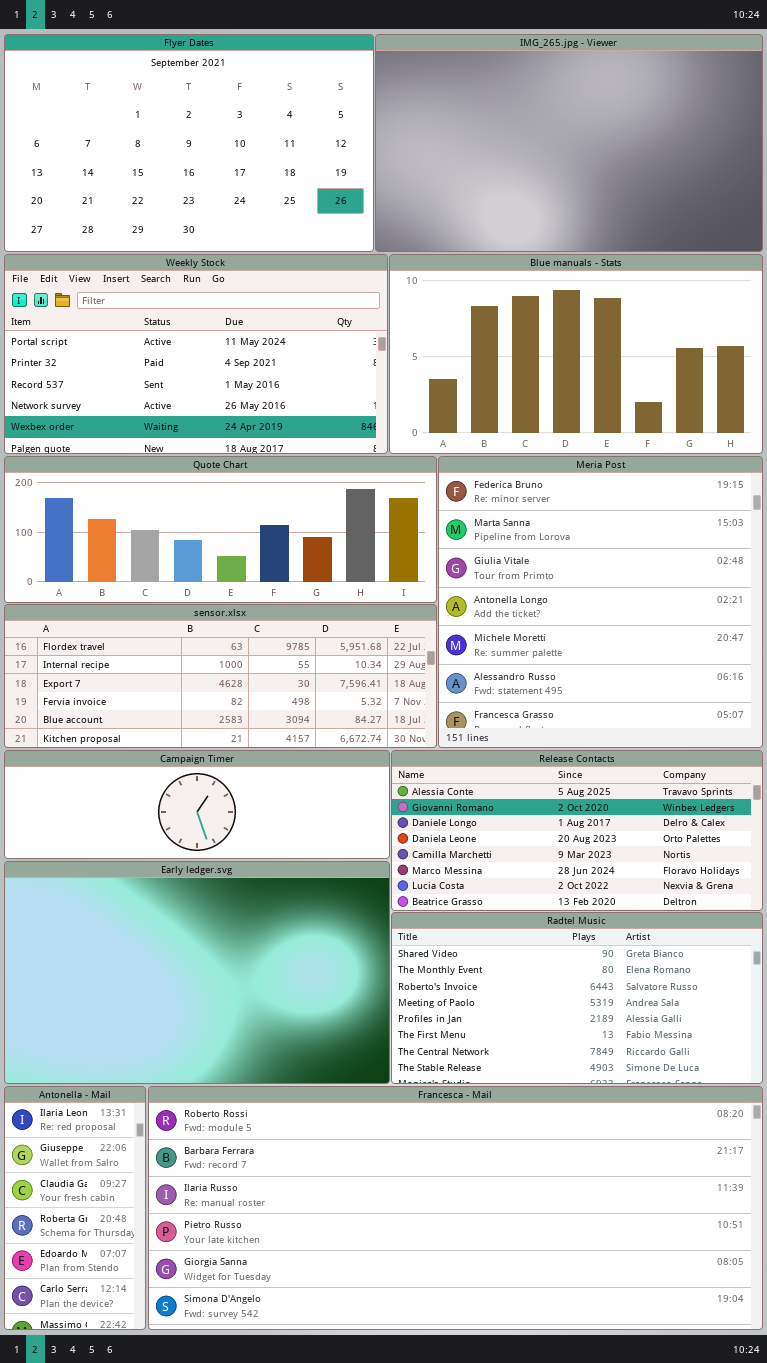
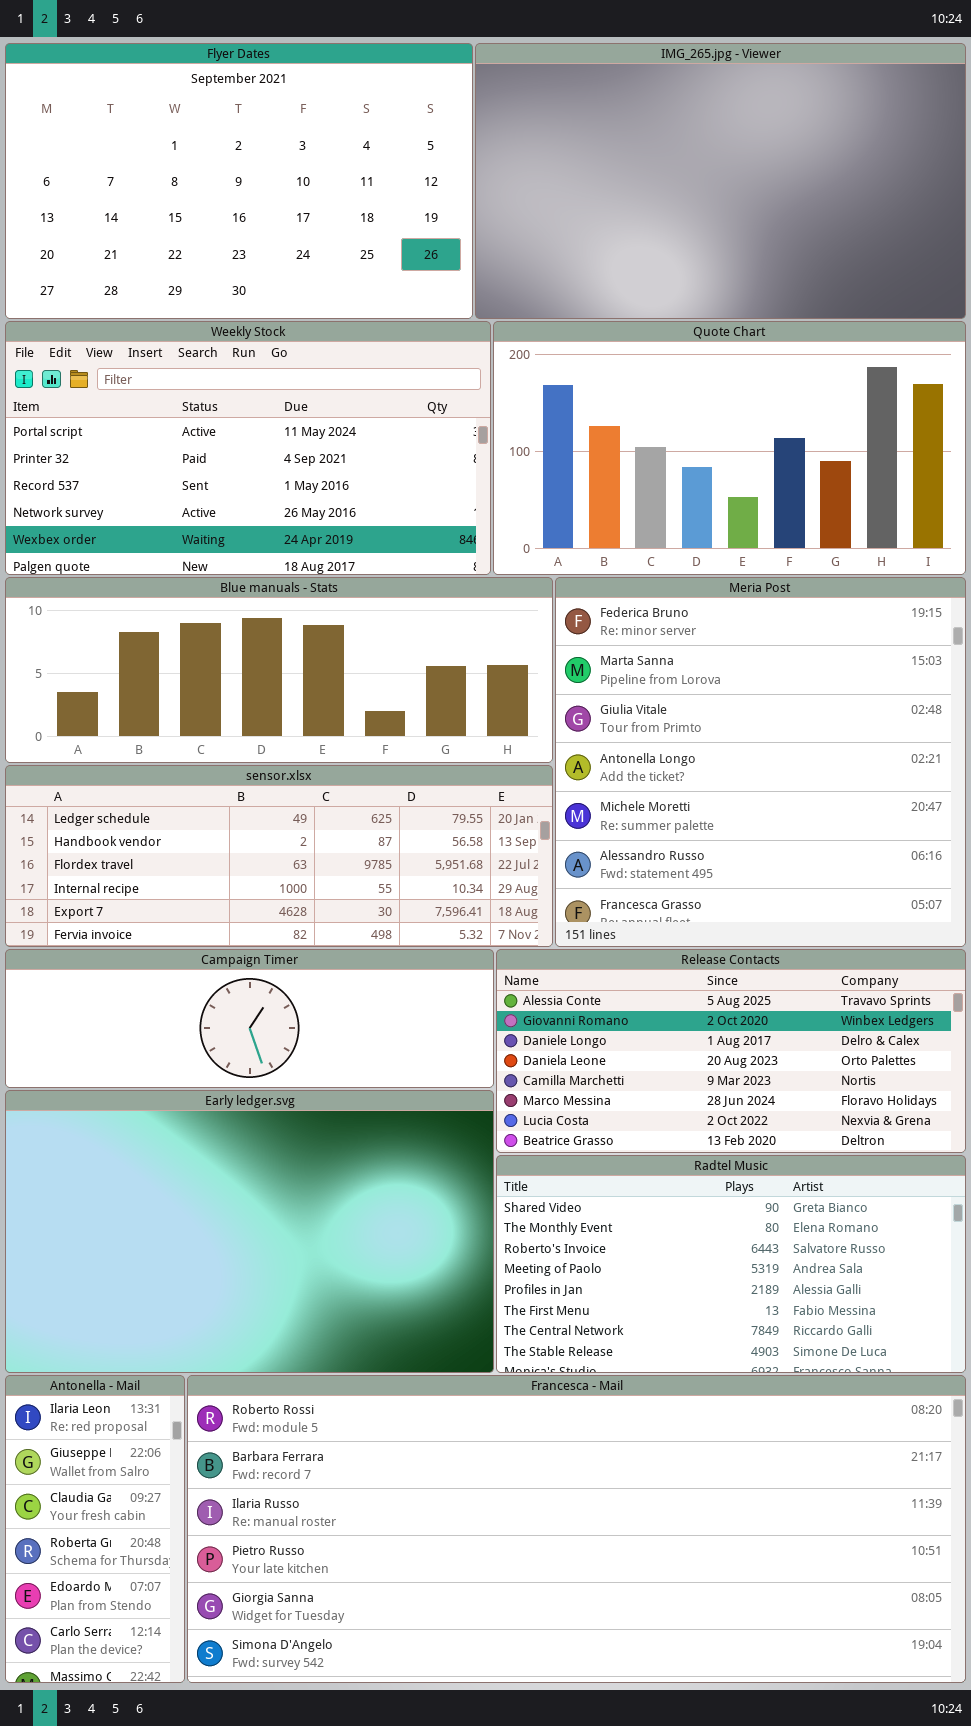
Blue manuals - Stats: [389,254,763,454] -> [5,577,553,763], moved, resized
Quote Chart: [4,456,437,603] -> [493,321,966,575], moved, resized
sensor.xlsx: [4,604,437,748] -> [5,765,553,947], scrolled up 2 rows

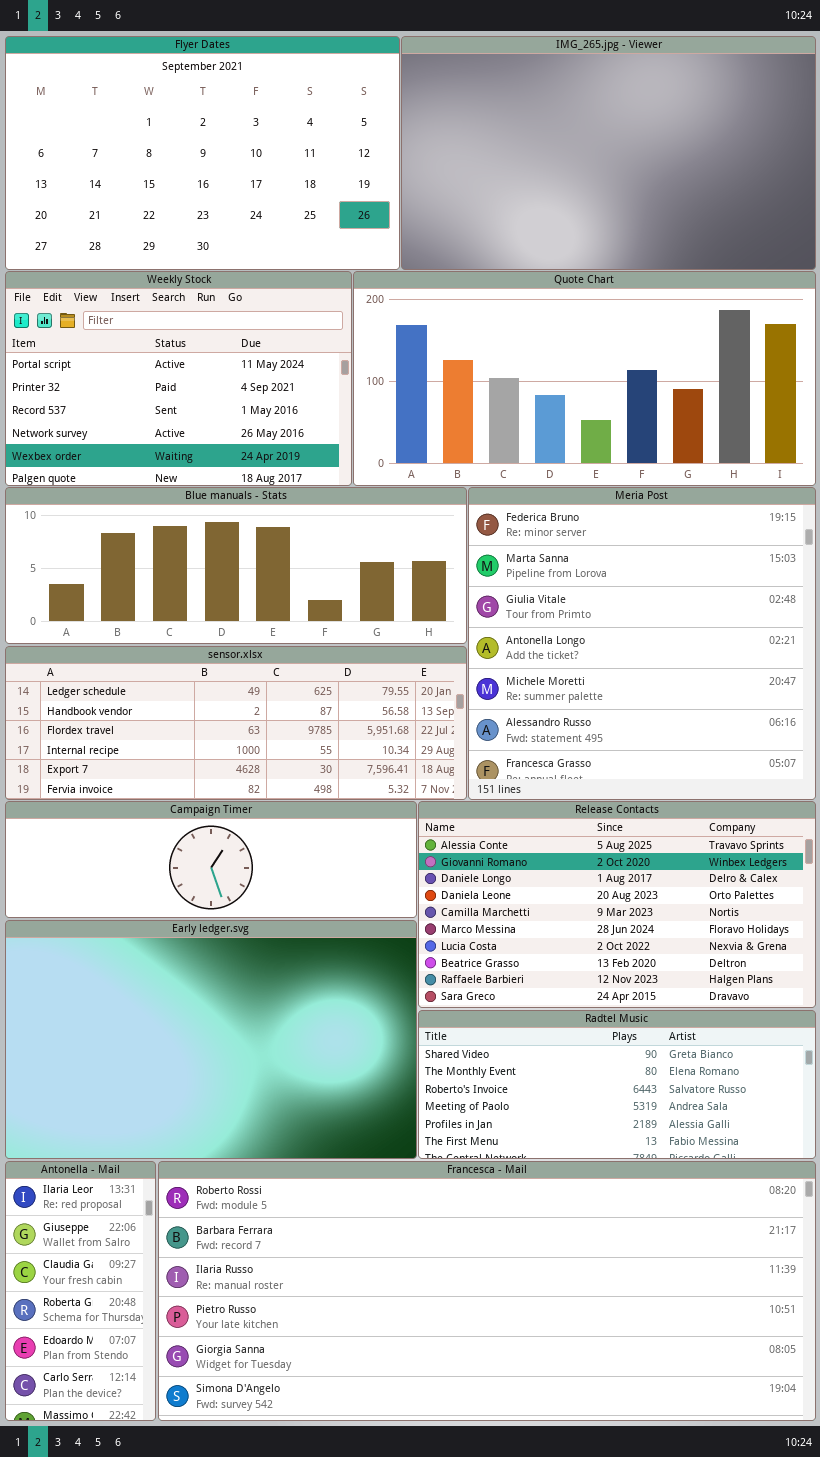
Weekly Stock: [5,321,491,575] -> [5,271,352,486], resized
Quote Chart: [493,321,966,575] -> [353,271,816,486], resized
Release Contacts: [496,949,966,1153] -> [418,801,816,1008], resized
Radtel Music: [496,1155,966,1373] -> [418,1010,816,1159], resized

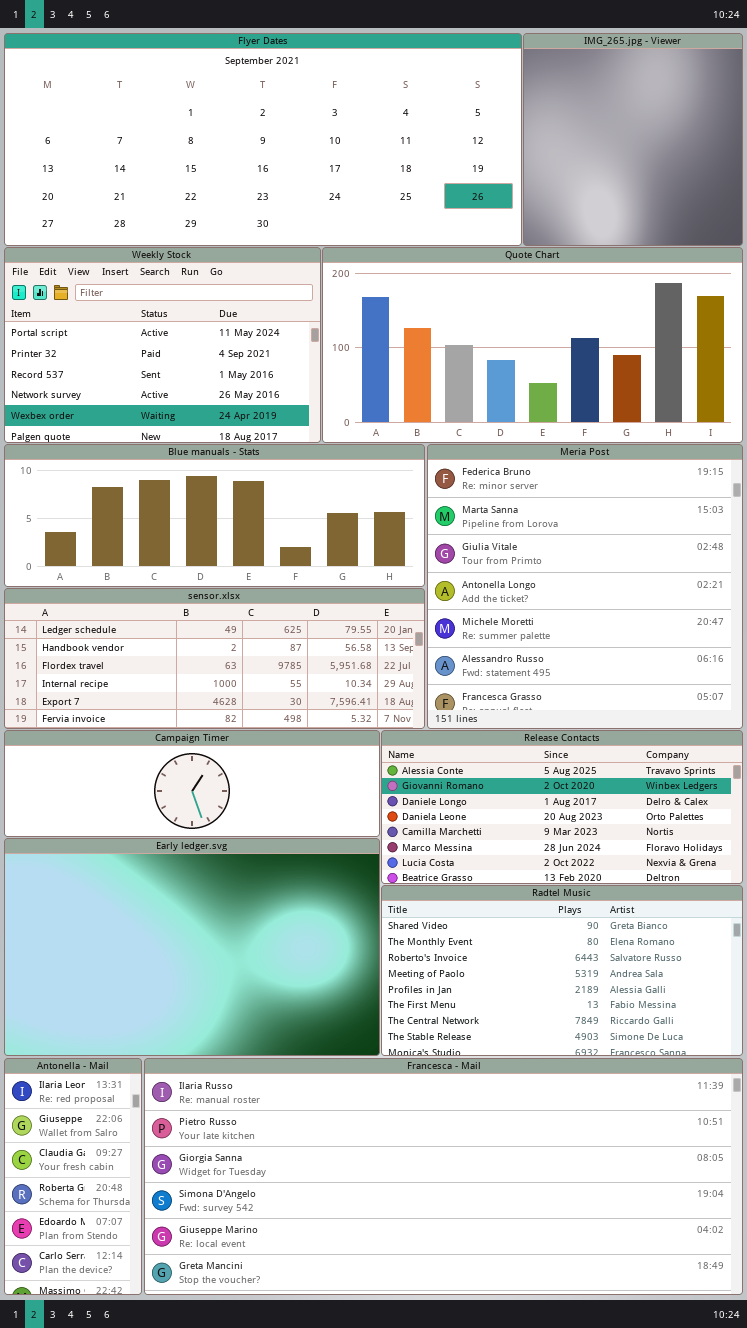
Flyer Dates: [5,36,400,270] -> [4,33,522,246], resized
IMG_265.jpg - Viewer: [401,36,816,270] -> [523,33,743,246], resized
Release Contacts: [418,801,816,1008] -> [381,730,743,884], resized
Radtel Music: [418,1010,816,1159] -> [381,885,743,1056], resized
Francesca - Mail: [158,1161,816,1421] -> [144,1058,743,1295], scrolled down 2 rows

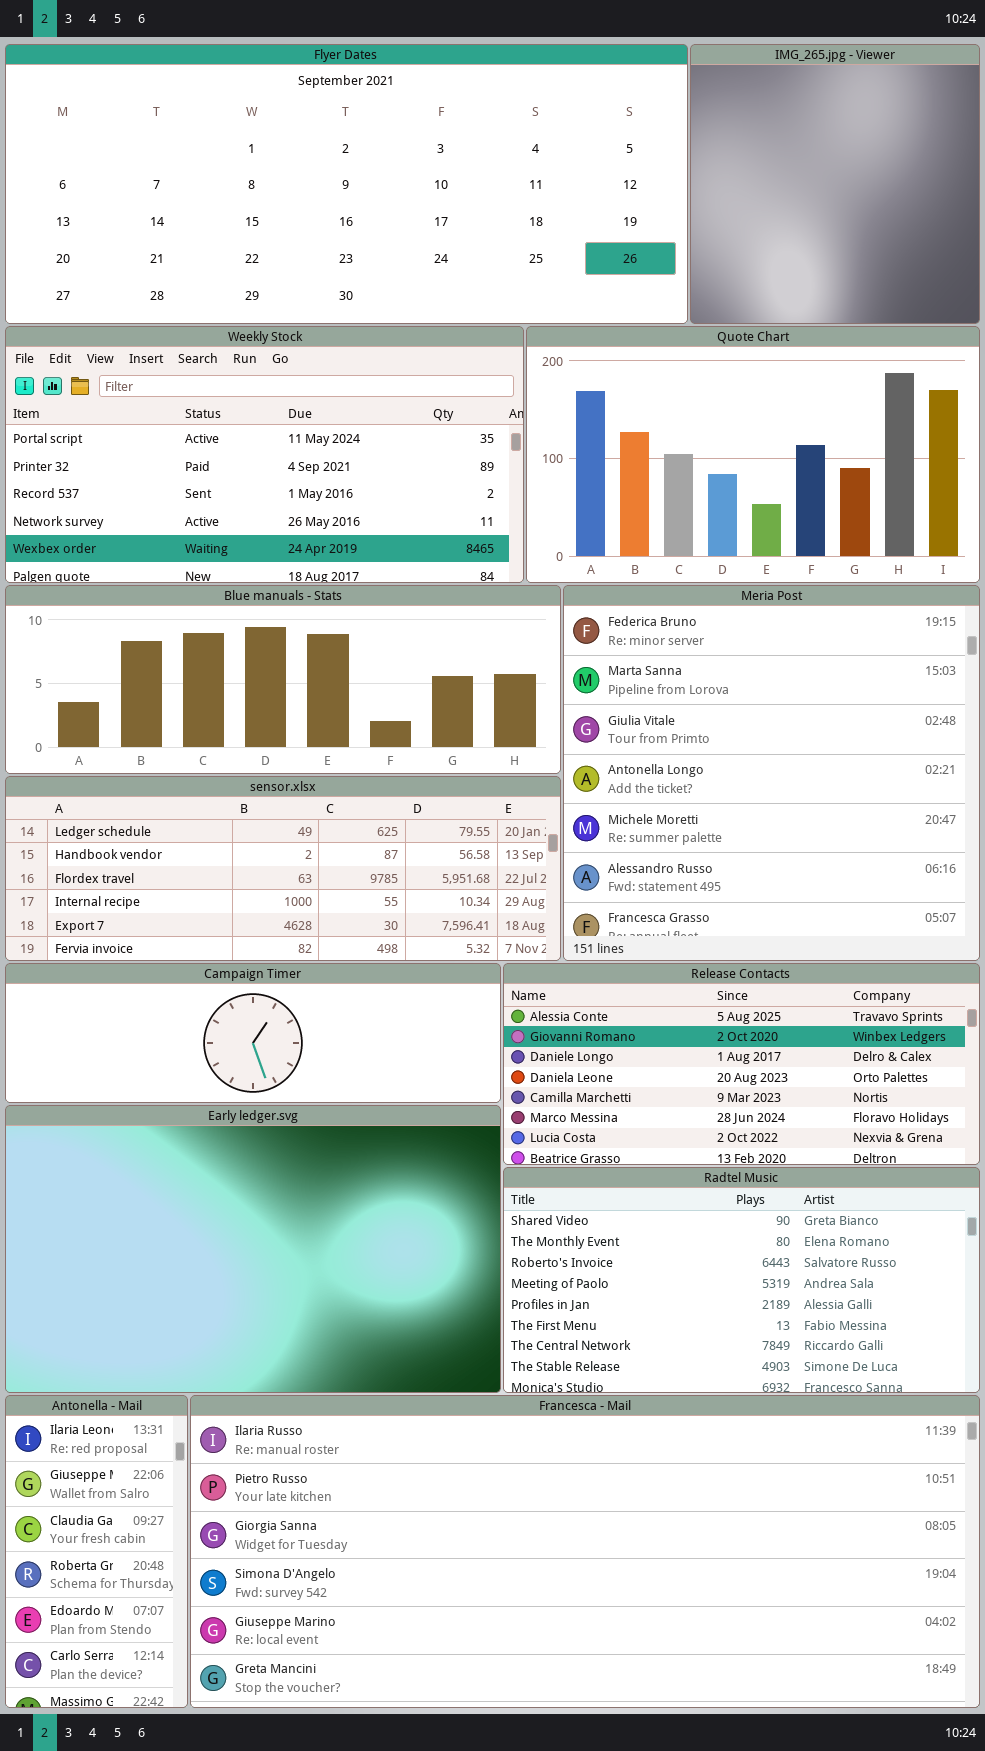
Weekly Stock: [4,247,321,443] -> [5,326,524,583], resized
Quote Chart: [322,247,743,443] -> [526,326,980,583], resized

